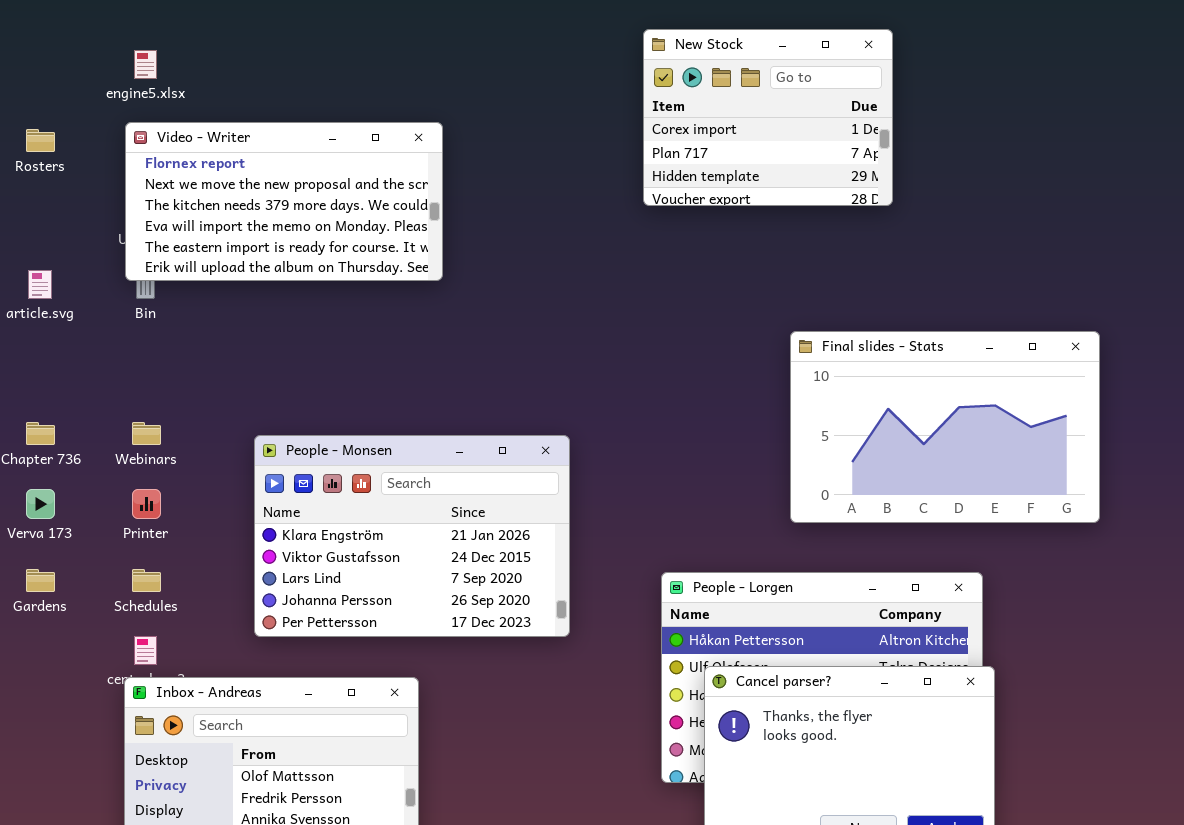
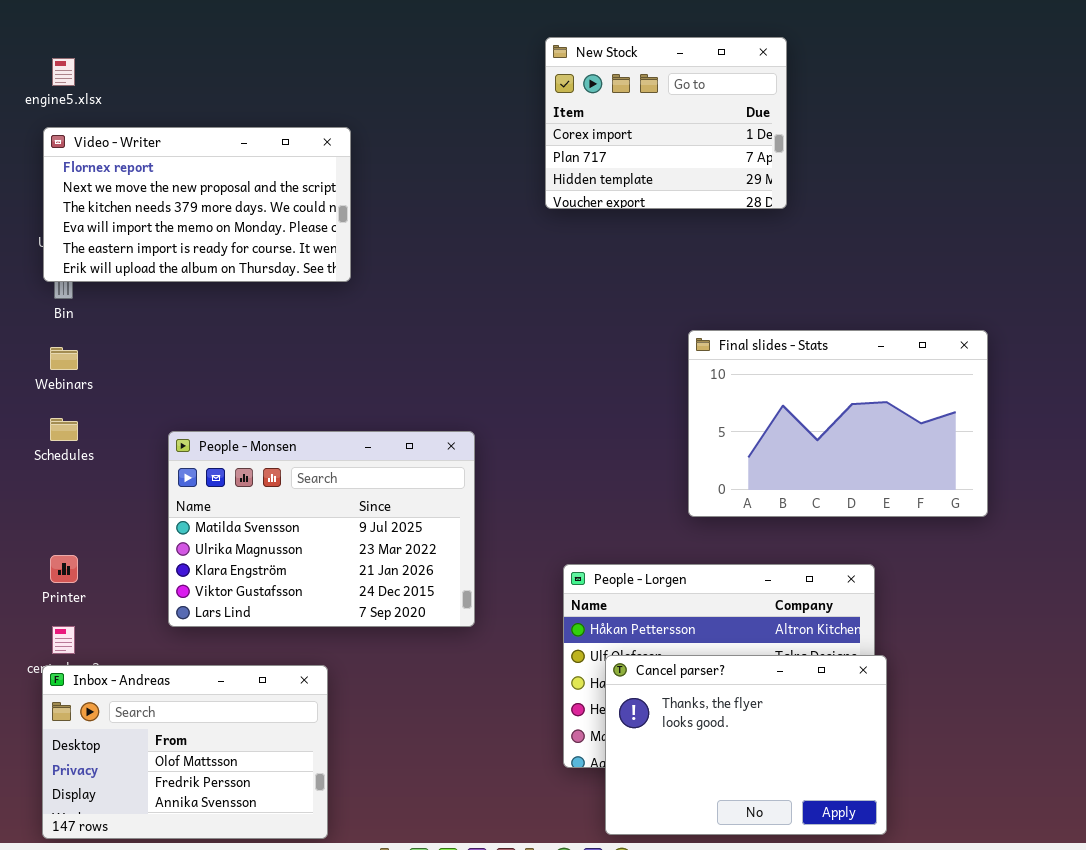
Webinars: [132,422,161,445] -> [50,347,78,370], moved
People - Monsen: [254,435,570,637] -> [168,431,475,627], scrolled up 2 rows
Printer: [132,489,161,519] -> [50,555,78,583], moved
Schedules: [132,569,161,592] -> [50,418,78,441], moved

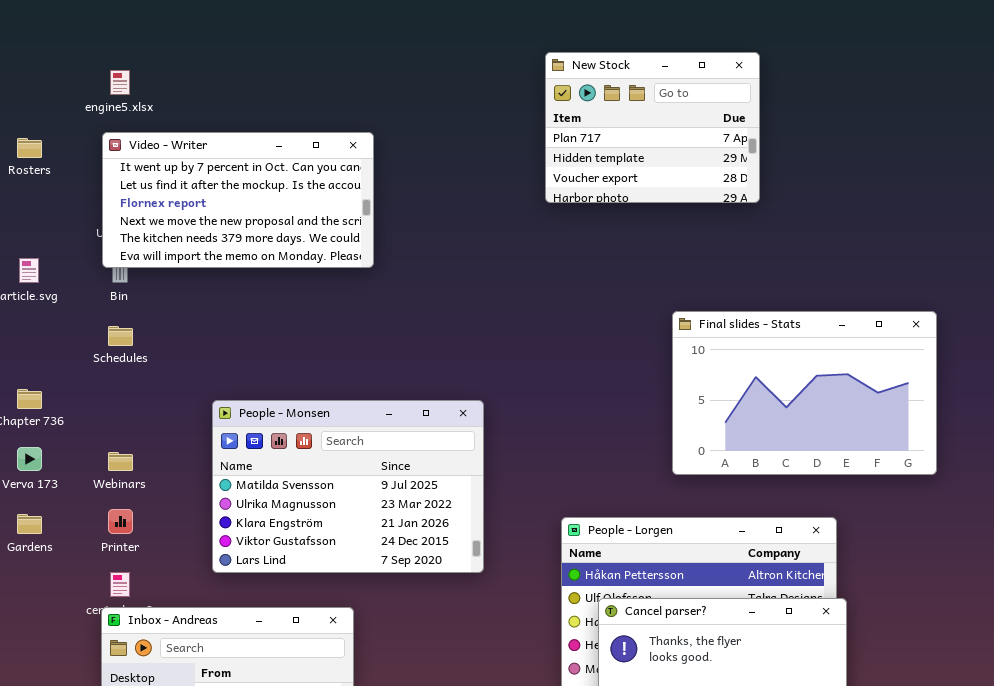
New Stock: [545,37,787,209] -> [545,52,760,203], scrolled down 1 row
Video - Writer: [43,127,351,282] -> [102,132,374,268], scrolled up 2 rows
Webinars: [50,347,78,370] -> [108,452,133,471], moved
Schedules: [50,418,78,441] -> [108,326,133,346], moved

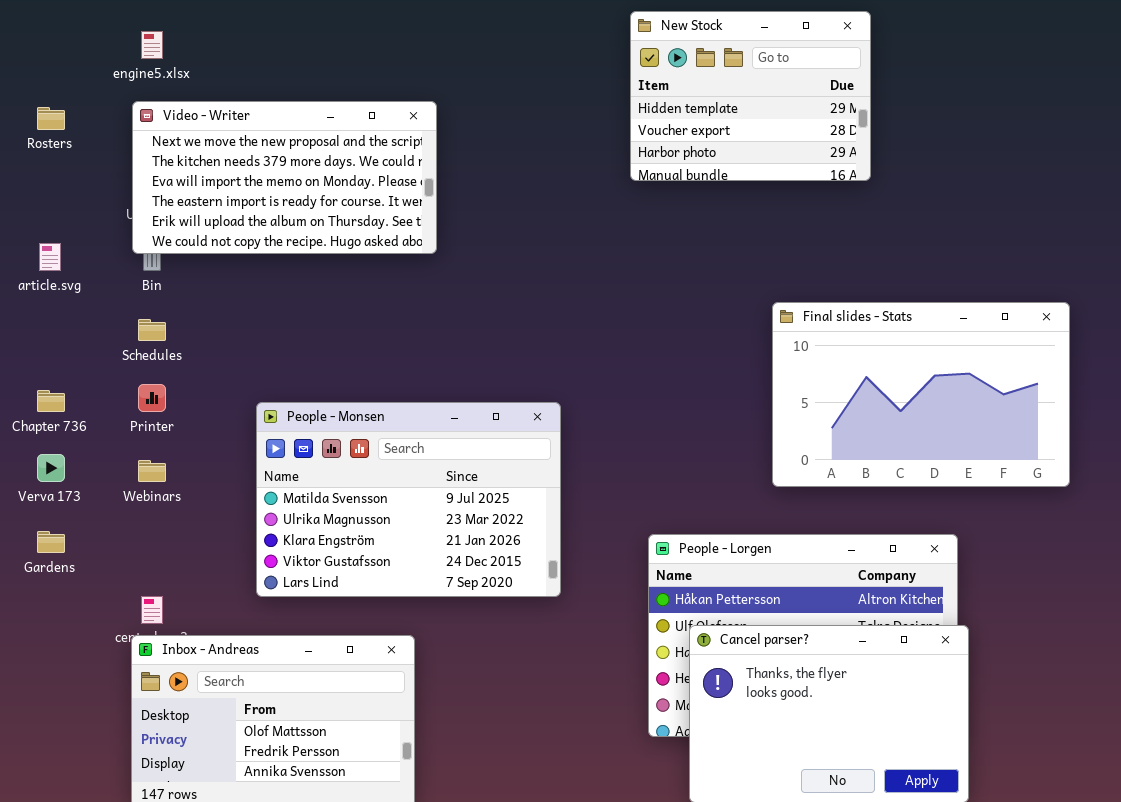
New Stock: [545,52,760,203] -> [630,11,871,181], scrolled down 1 row
Video - Writer: [102,132,374,268] -> [132,101,437,254], scrolled down 3 rows
Printer: [108,509,133,534] -> [138,384,166,412], moved

